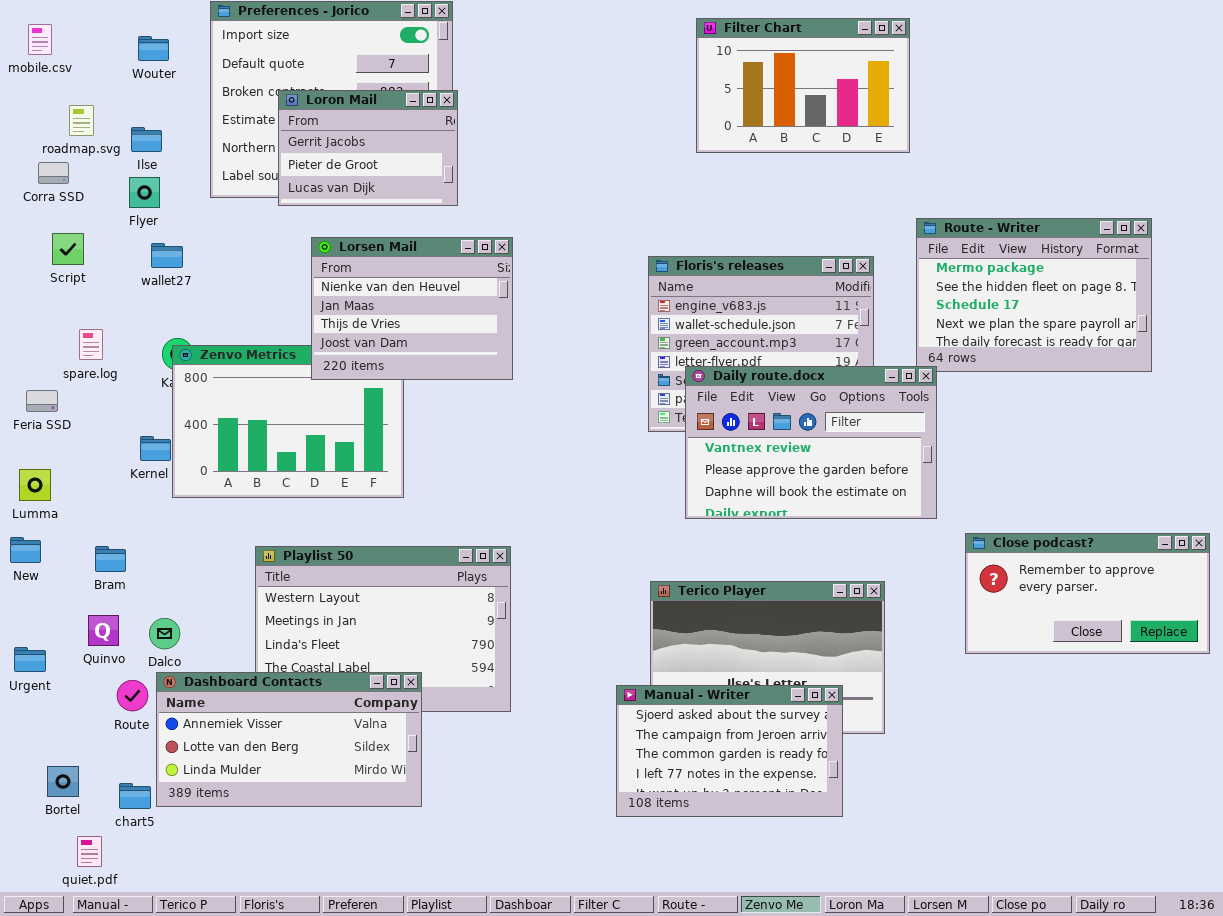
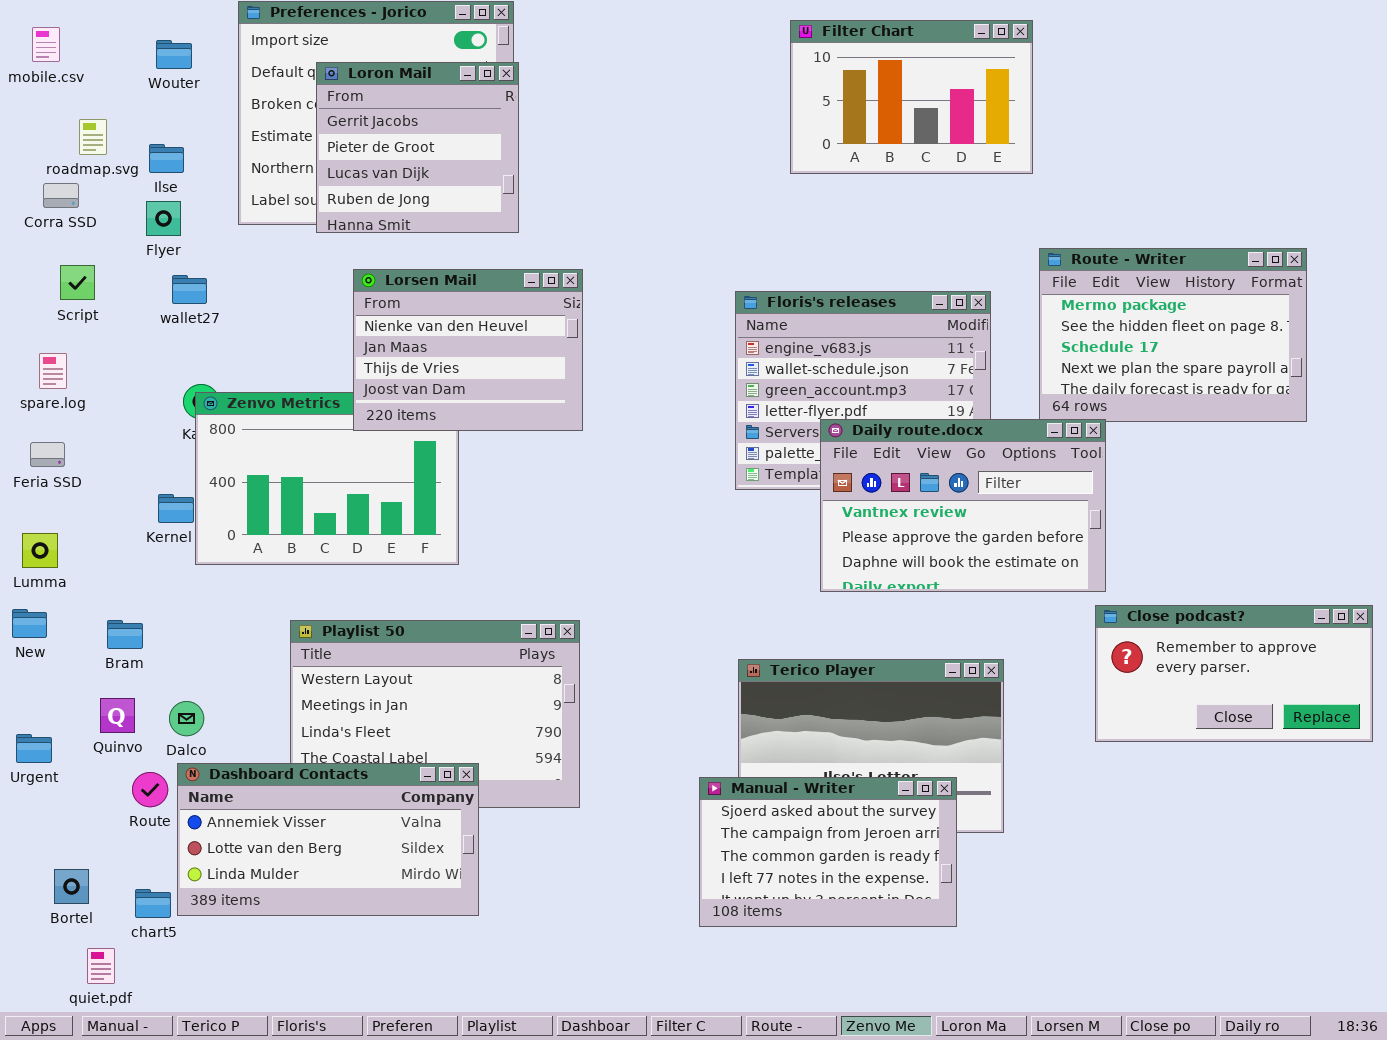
Loron Mail: [278,90,458,206] -> [316,62,519,233], resized
spare.log: [79,329,103,360] -> [39,353,67,389], moved
Daily route.docx: [685,366,937,519] -> [820,419,1106,592], moved

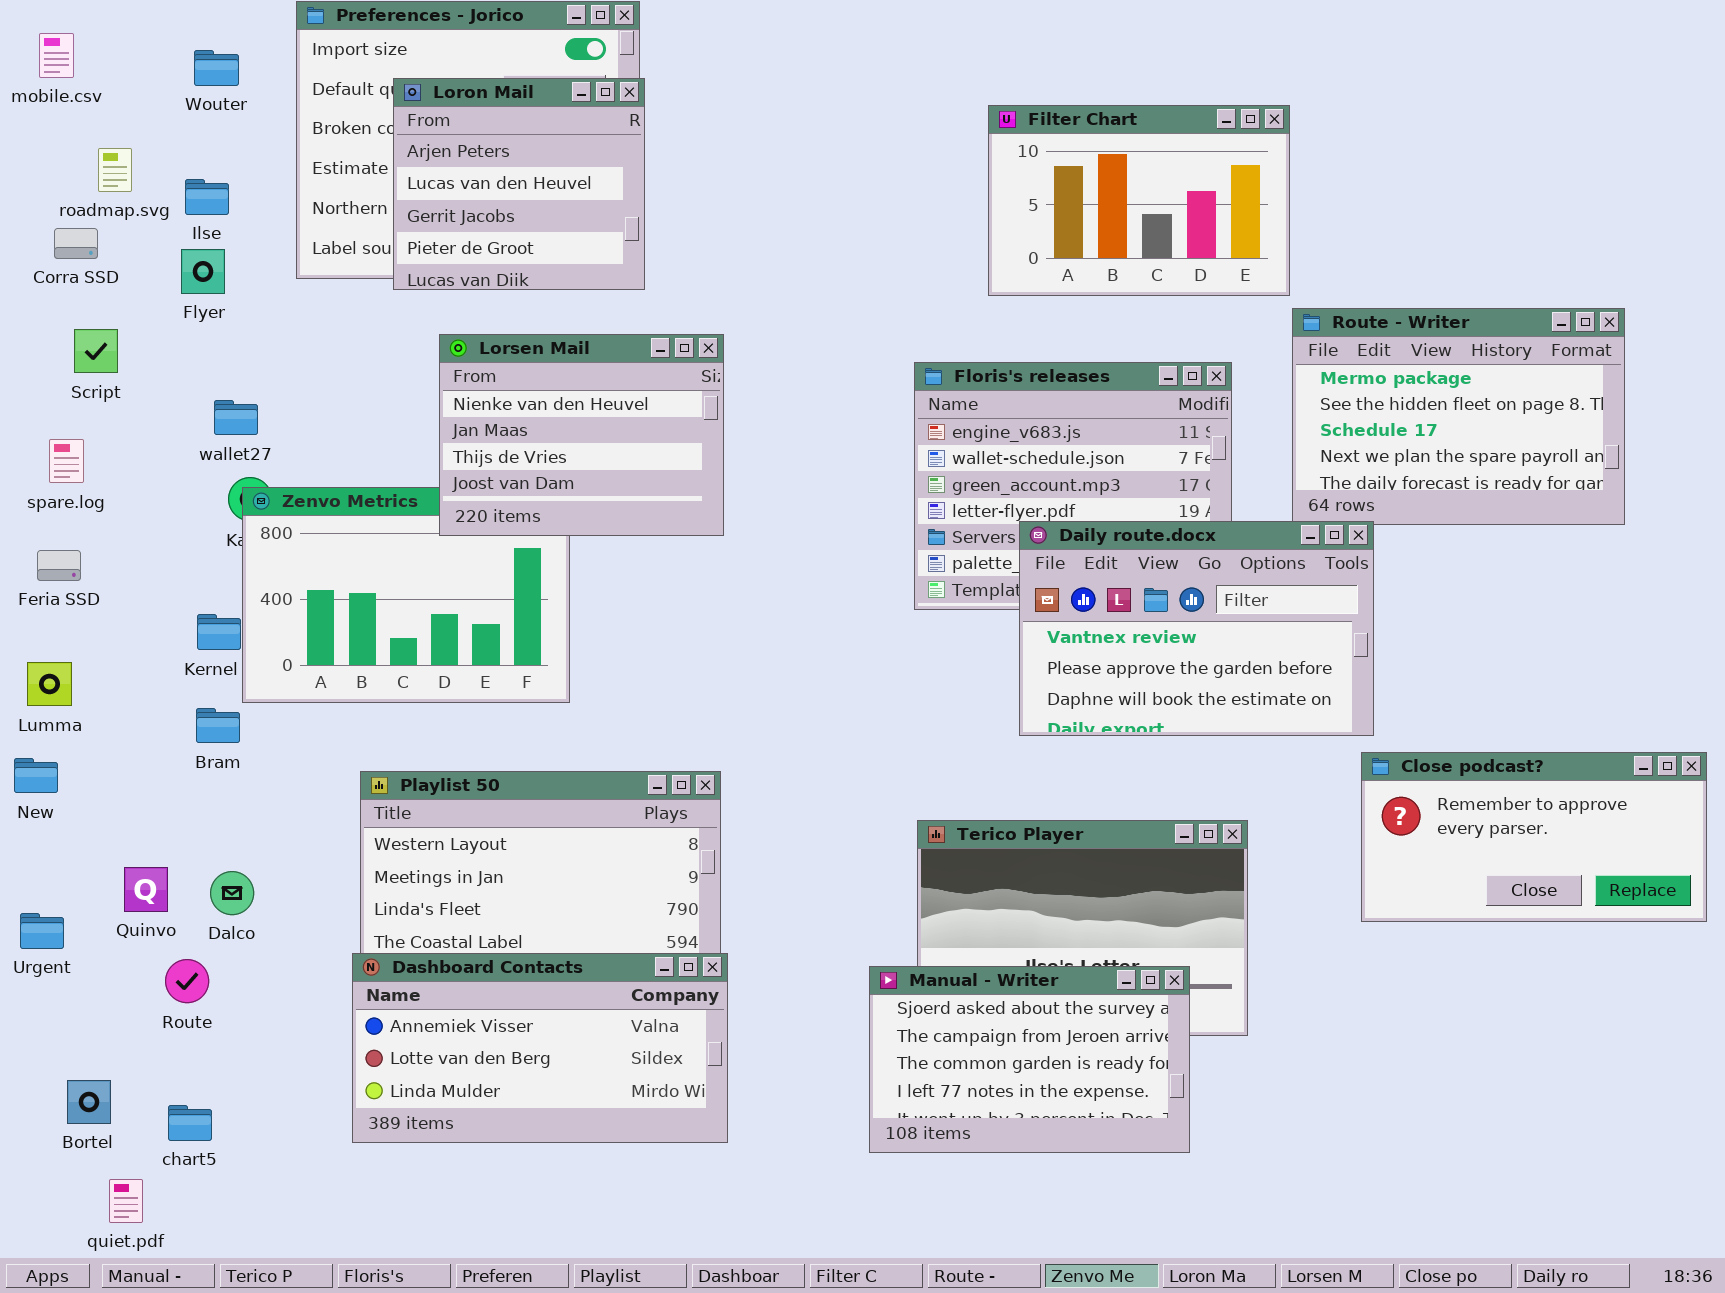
Filter Chart: [790,20,1033,174] -> [988,105,1290,296], moved
Loron Mail: [316,62,519,233] -> [393,78,645,290], scrolled up 2 rows
wallet27: [172,275,207,304] -> [214,400,258,435], moved
Bram: [107,620,143,649] -> [196,708,240,743], moved
Dashboard Contacts: [177,763,479,916] -> [352,953,728,1143], moved

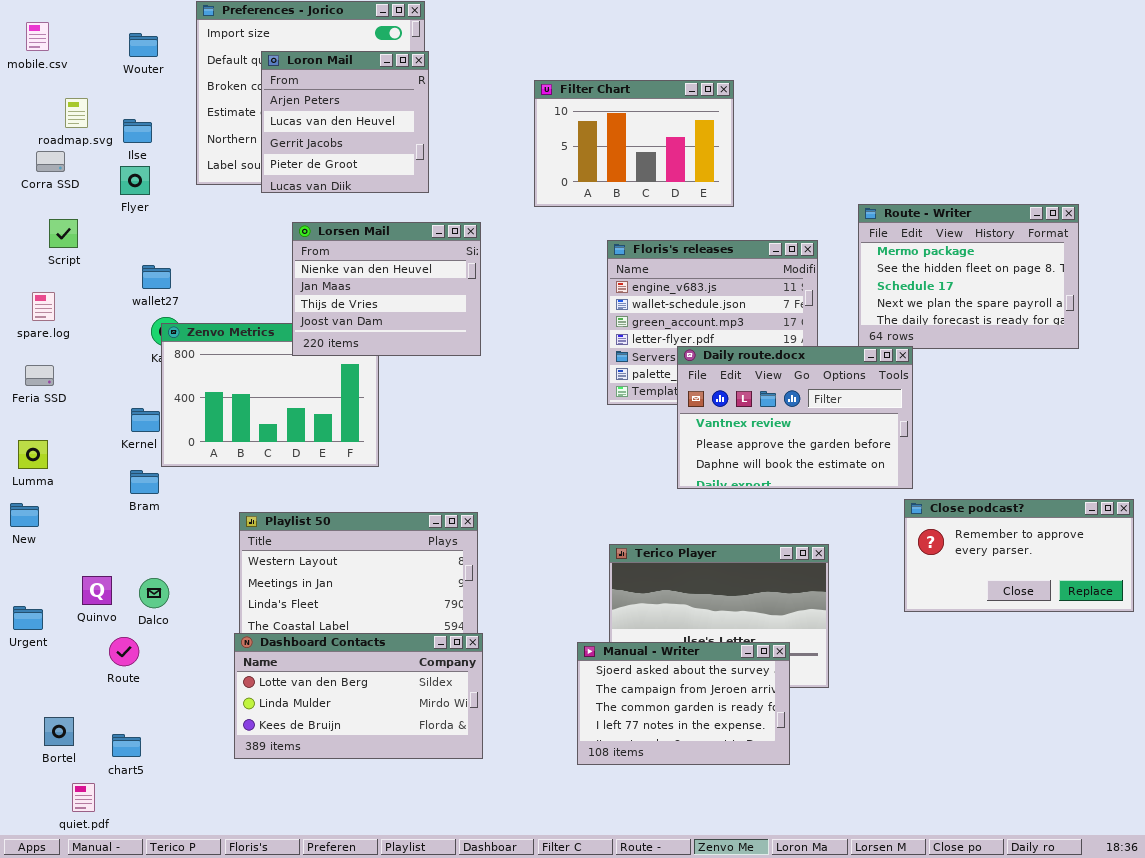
Filter Chart: [988,105,1290,296] -> [534,80,734,207], moved
Dashboard Contacts: [352,953,728,1143] -> [234,633,483,759], scrolled down 1 row

